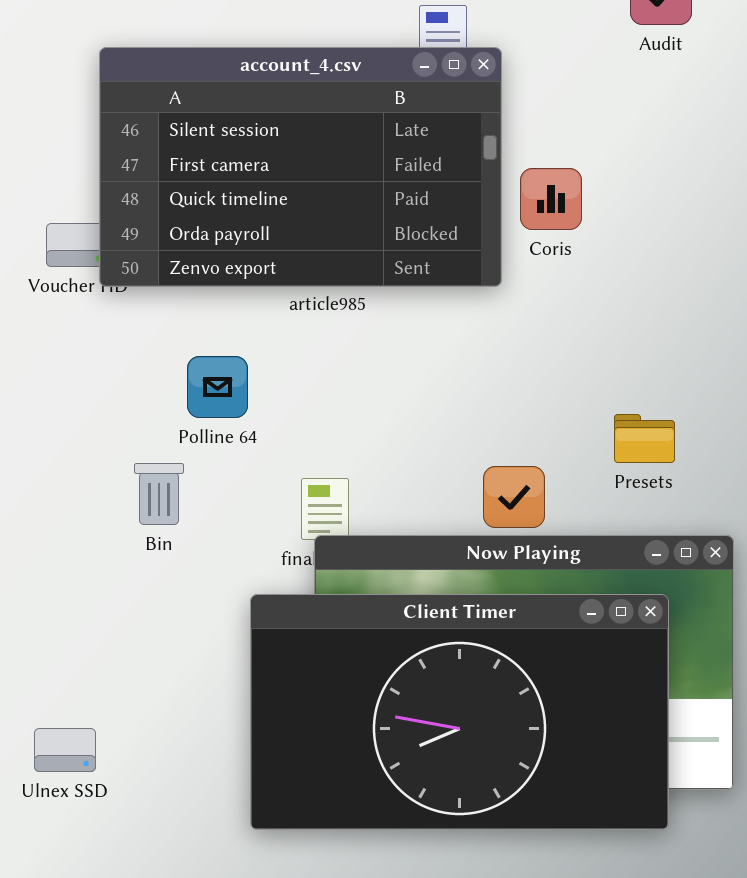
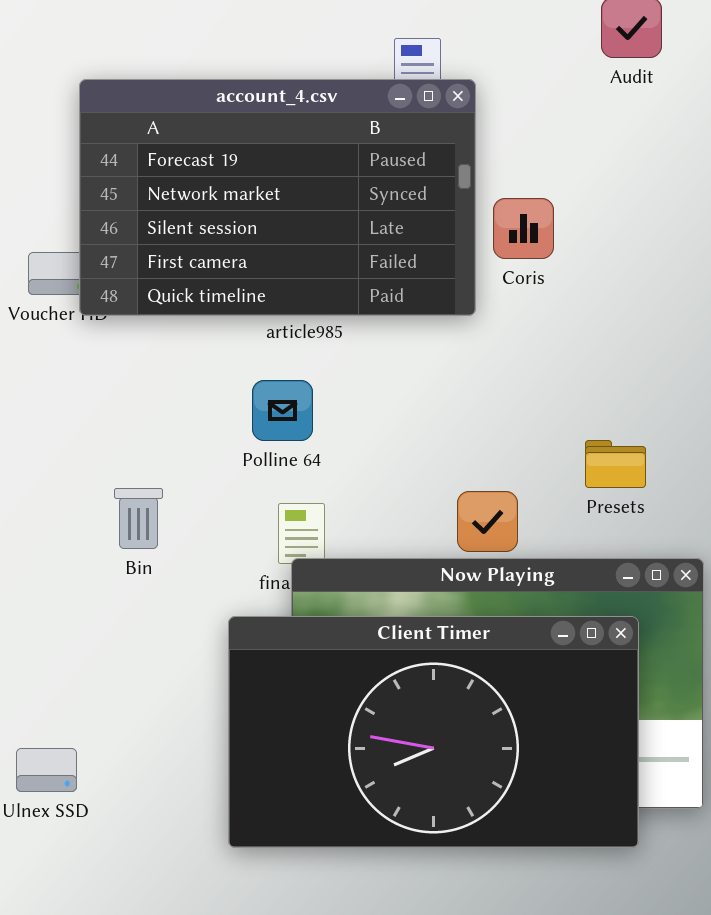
account_4.csv: [99,47,502,287] -> [79,79,476,316], scrolled up 2 rows
Polline 64: [187,356,248,418] -> [252,380,313,441], moved

